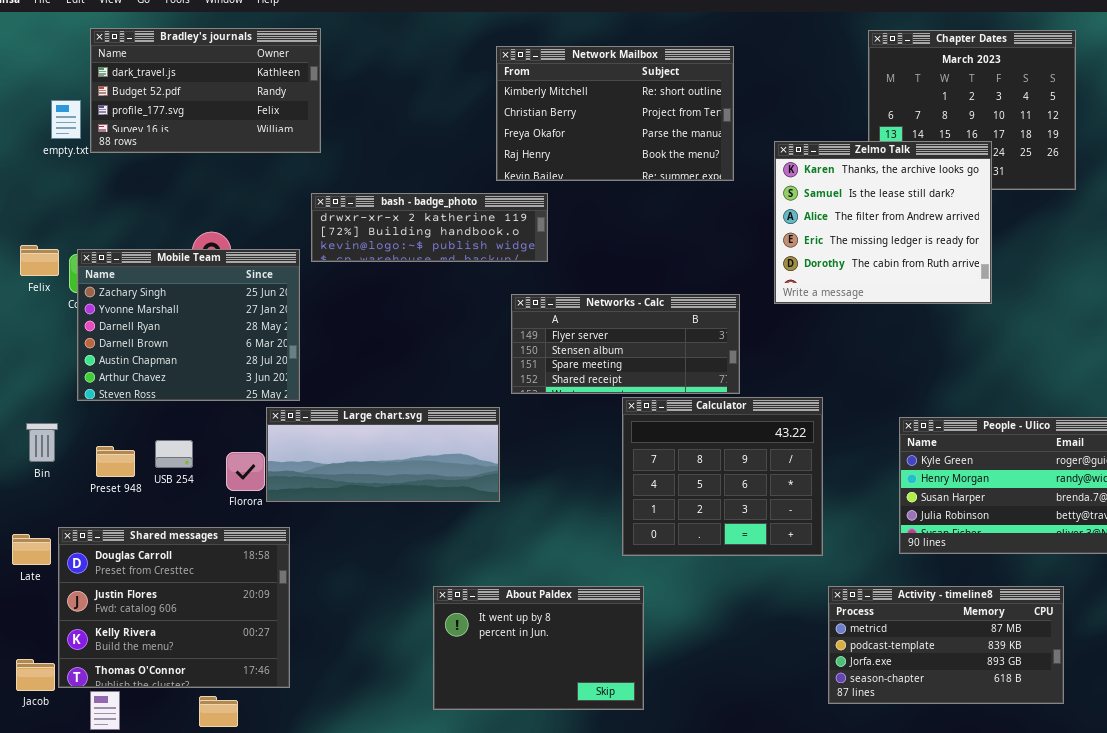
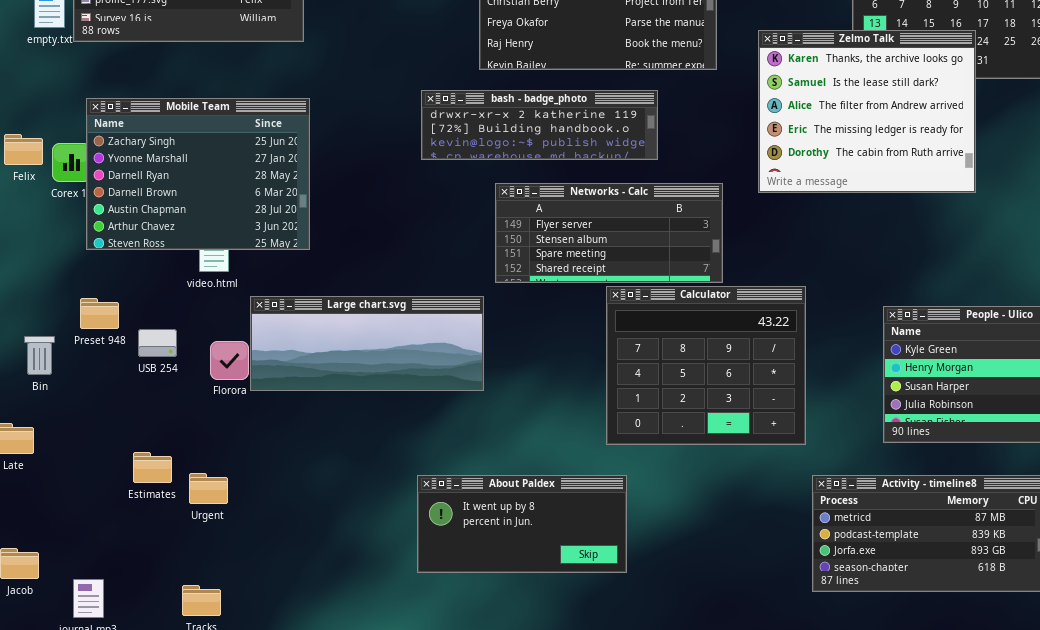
bash - badge_photo: [311,193,548,262] -> [421,90,658,160], moved
Mobile Team: [77,249,300,401] -> [86,98,310,250], moved
Bin: [26,423,58,462] -> [24,336,55,375], moved
Preset 948: [96,446,135,477] -> [80,298,119,329], moved
Shared messages: [58,527,290,688] -> none, closed
About Paldex: [433,586,644,710] -> [417,475,627,573], resized

